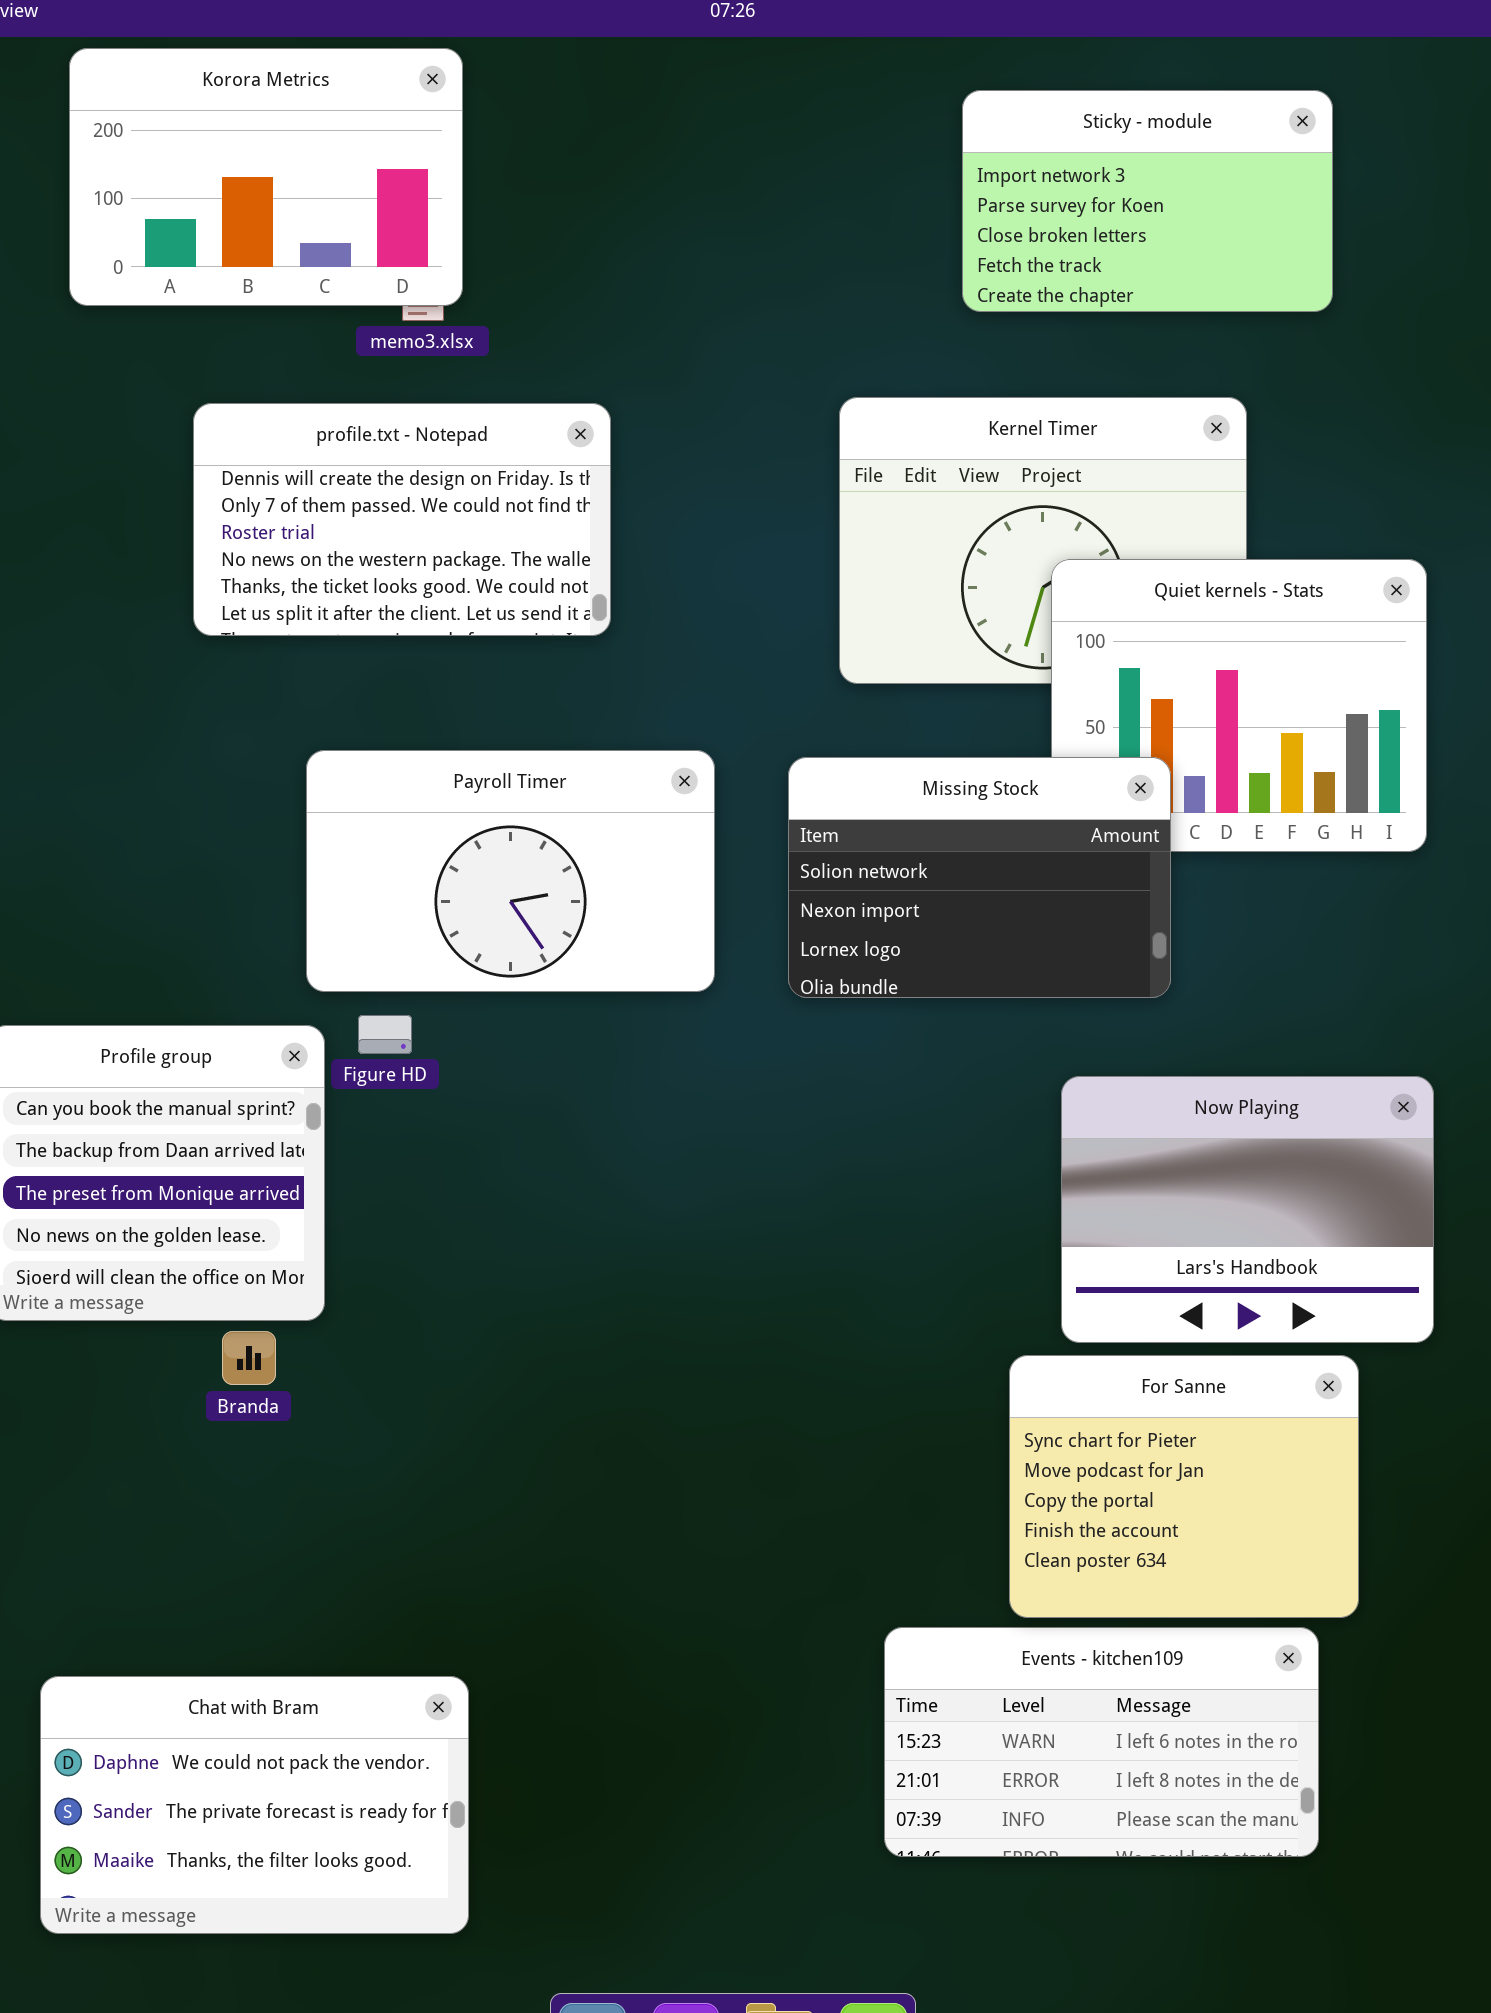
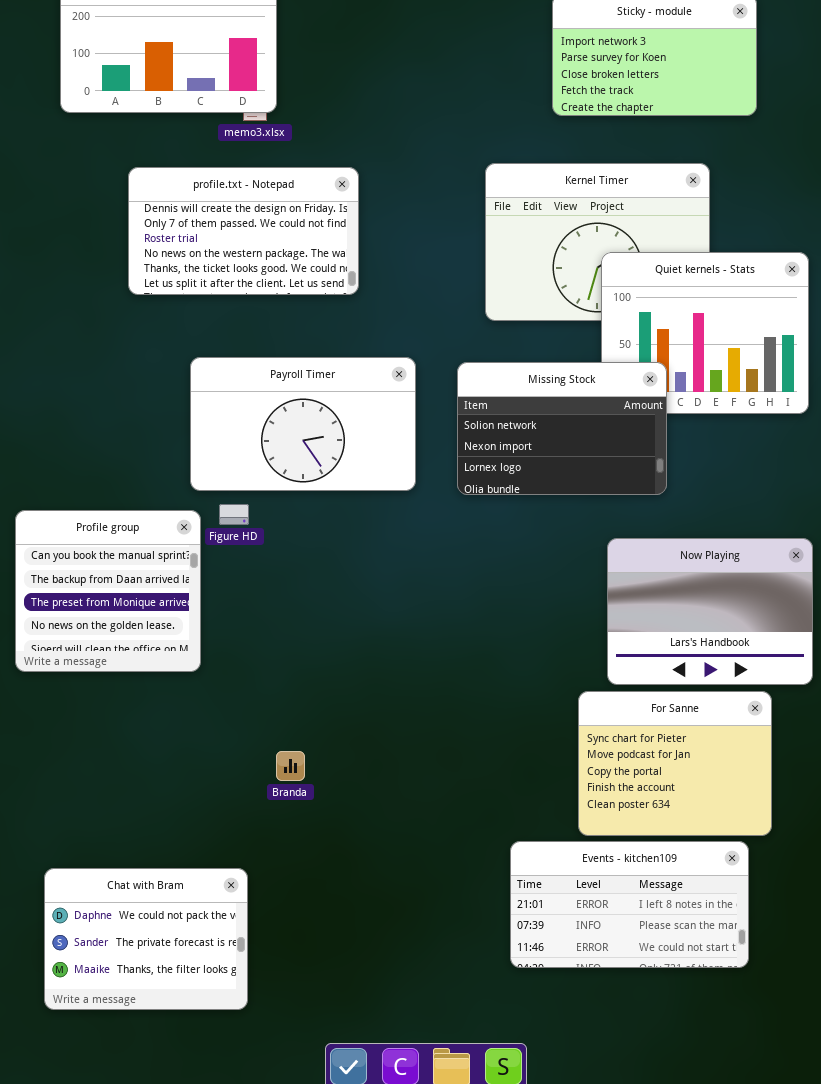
Branda: [222,1331,276,1385] -> [276,751,305,781], moved
Events - kitchen109: [884,1627,1319,1857] -> [510,841,749,968], scrolled down 1 row
Chat with Bram: [40,1676,469,1934] -> [44,868,248,1010], resized

